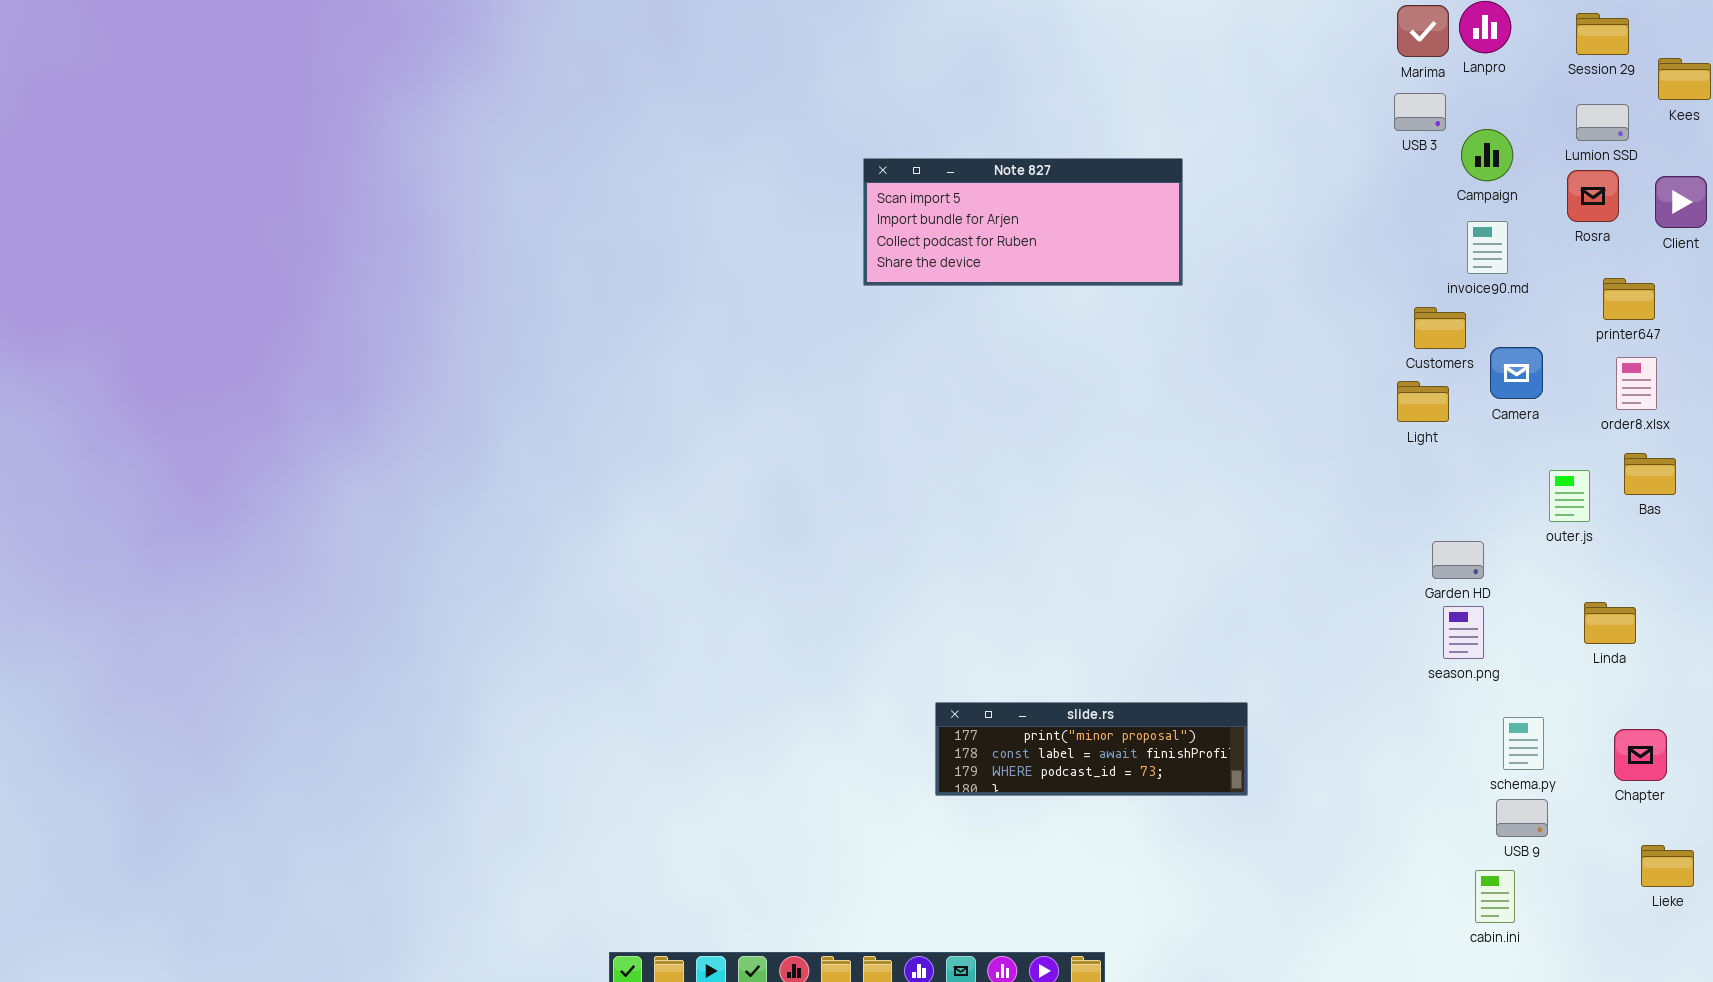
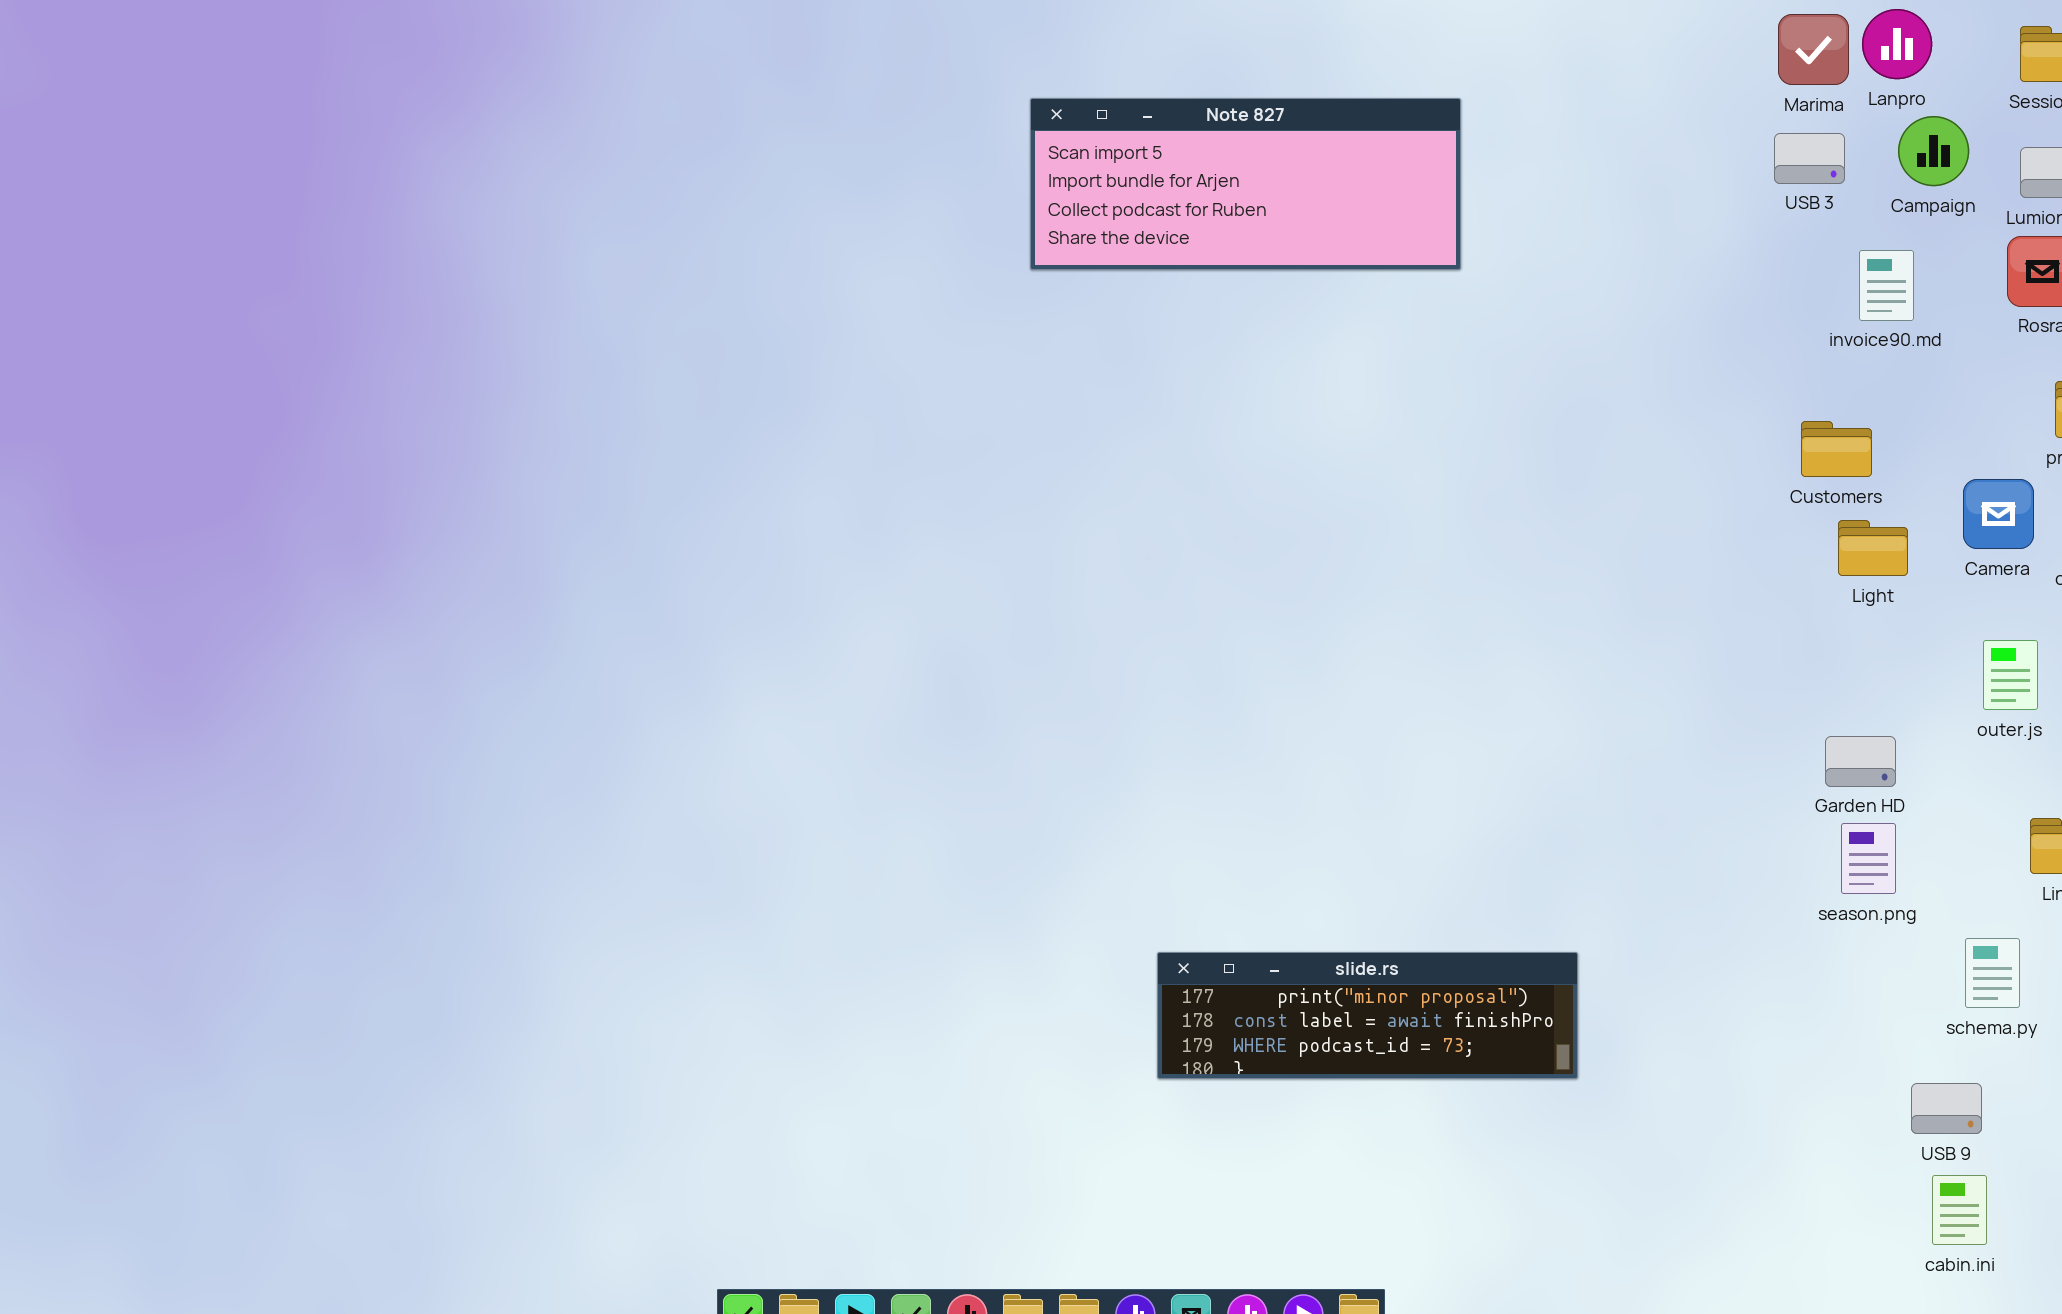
Campaign: [1461,129,1513,181] -> [1898,116,1969,186], moved
Note 827: [863,158,1183,286] -> [1030,98,1461,270], moved
invoice90.md: [1467,221,1508,274] -> [1859,250,1914,321], moved
Camera: [1490,347,1543,399] -> [1963,479,2034,549], moved
Light: [1397,381,1449,422] -> [1838,520,1908,576], moved
schema.py: [1503,717,1544,770] -> [1965,938,2020,1008], moved
cabin.ini: [1475,870,1515,923] -> [1932,1175,1987,1245], moved

